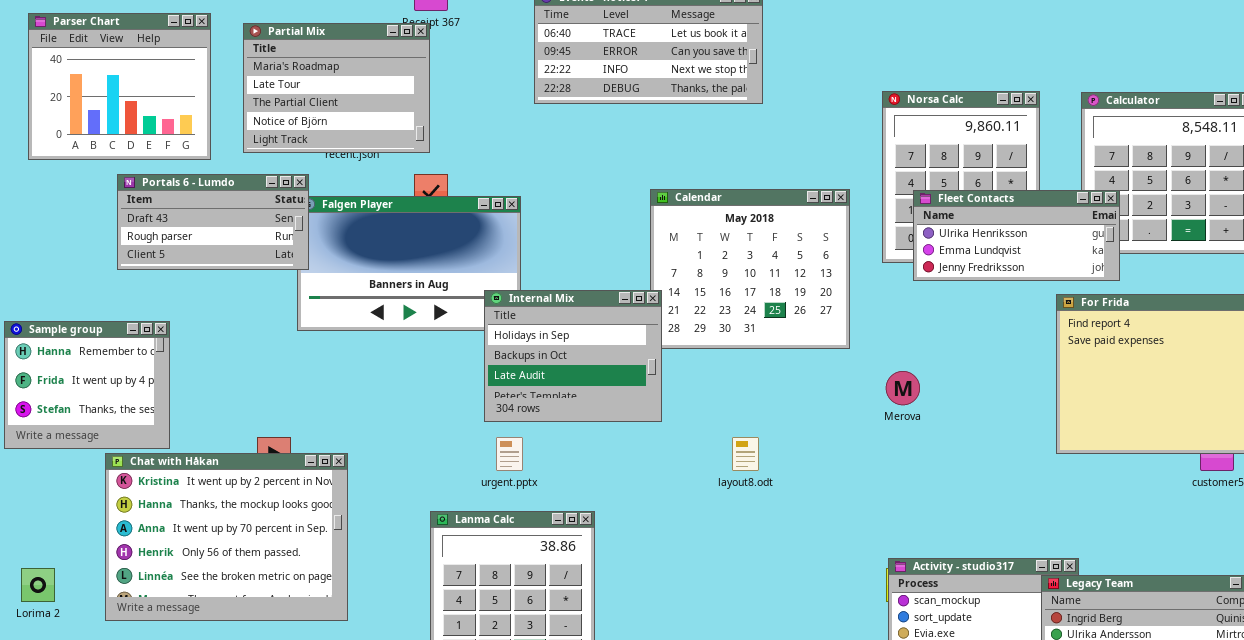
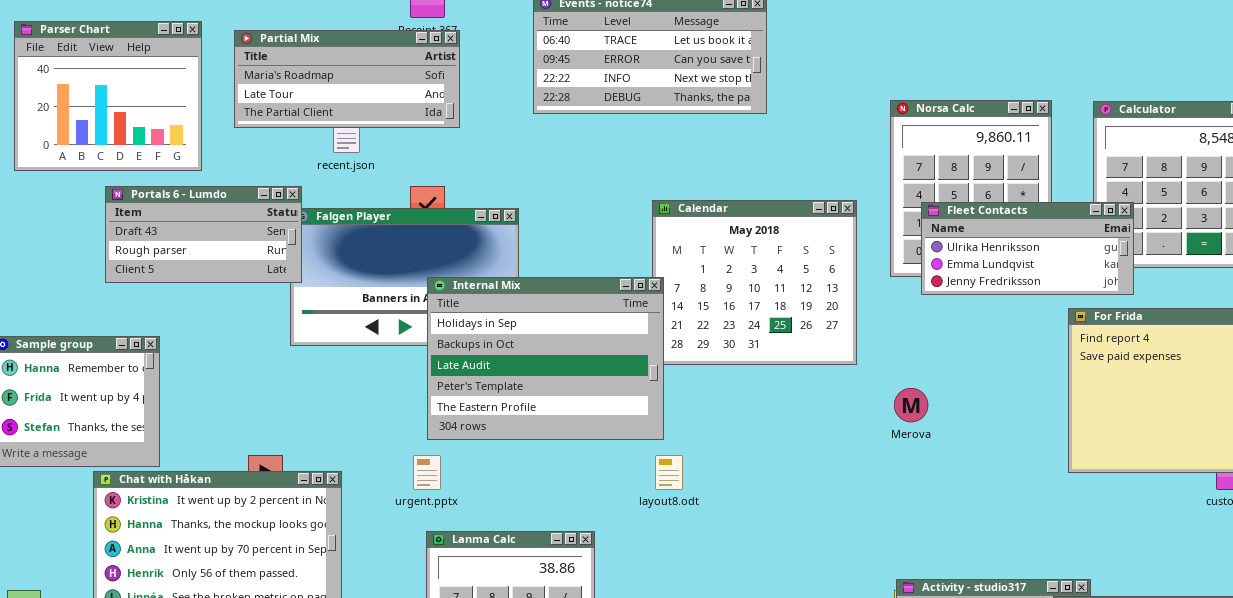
Partial Mix: [243,23,430,153] -> [234,30,460,128], resized
Internal Mix: [484,290,662,422] -> [427,277,664,440], resized
urgent.pptx: [496,437,523,471] -> [413,455,441,490], moved
layout8.odt: [732,437,759,471] -> [655,455,683,490], moved

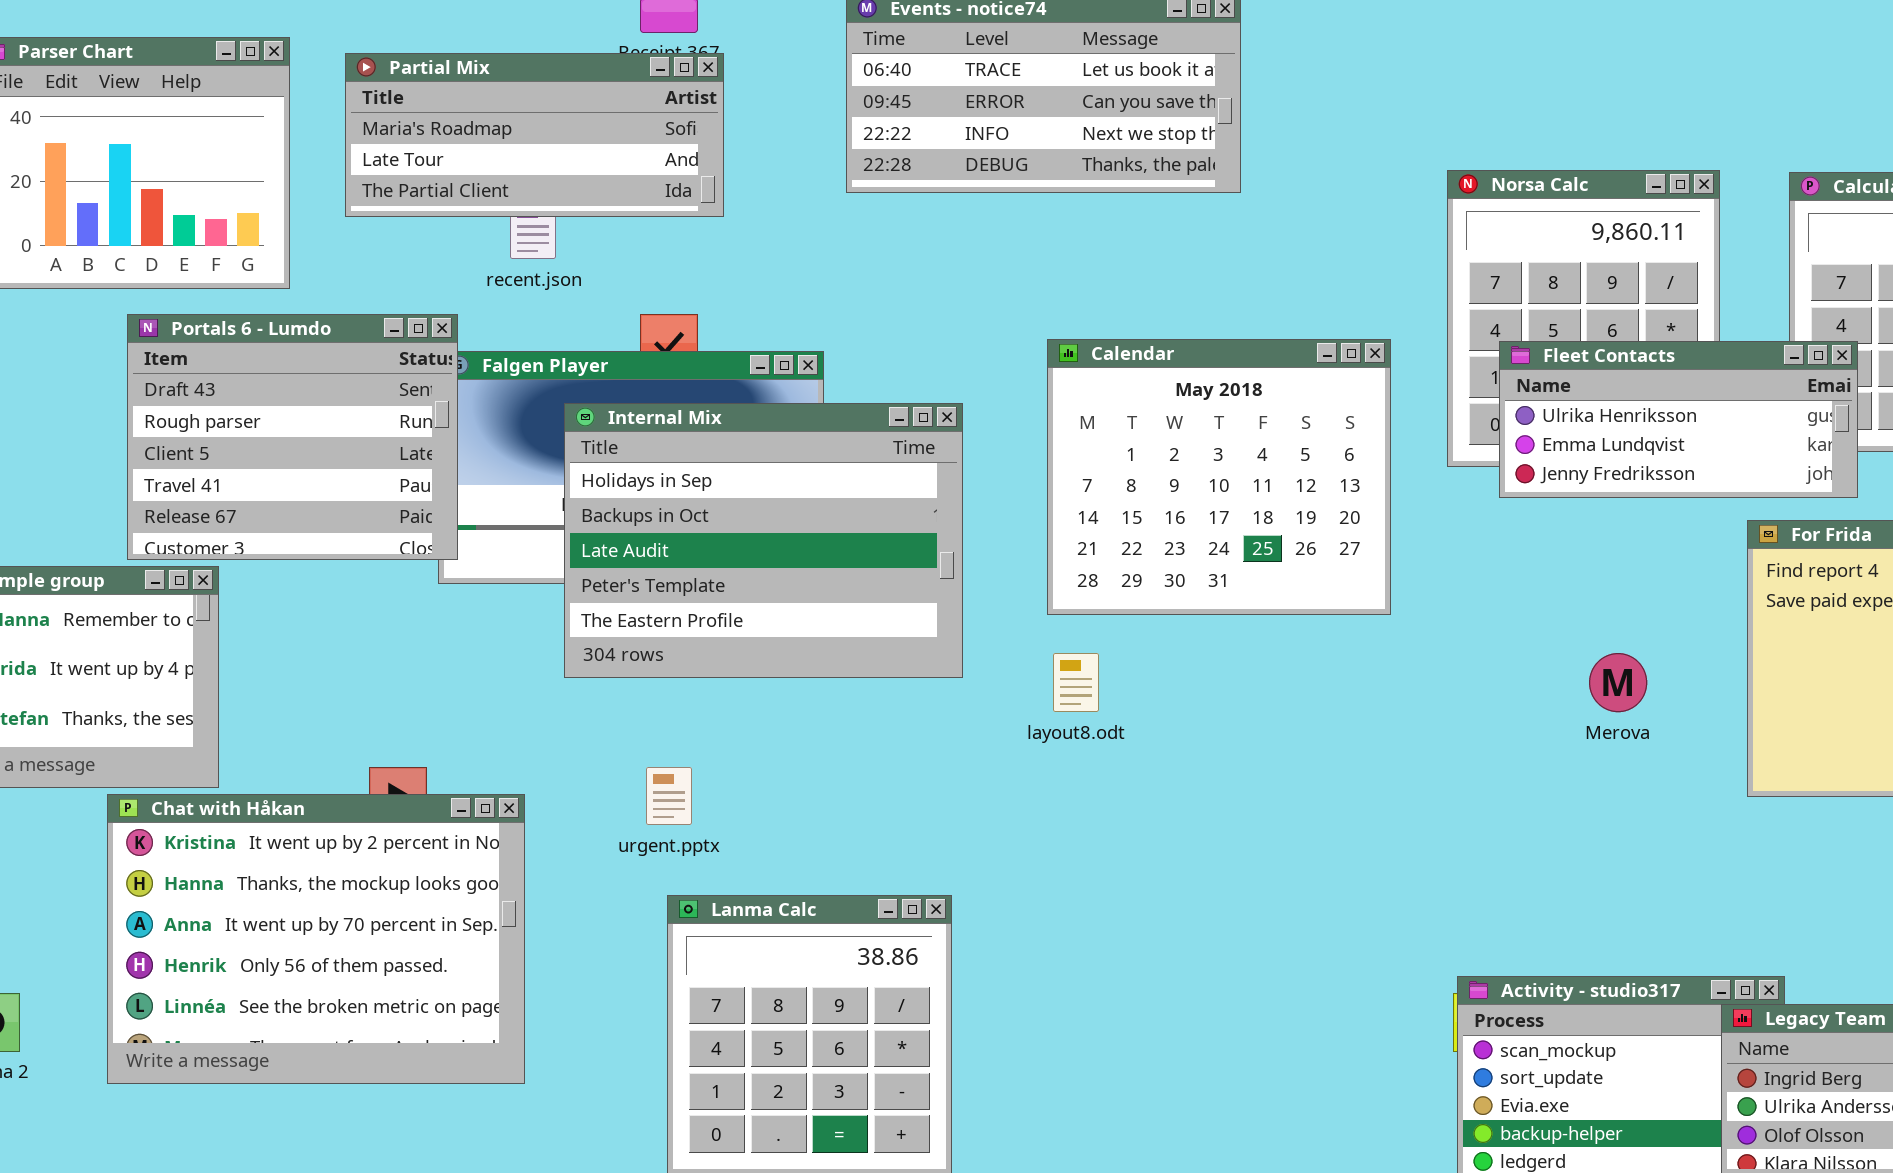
Portals 6 - Lumdo: [105,186,302,283] -> [127,314,458,560], resized
Internal Mix: [427,277,664,440] -> [564,403,963,678], moved
Merova: [894,388,928,422] -> [1589,653,1647,712], moved
layout8.odt: [655,455,683,490] -> [1053,653,1099,712], moved

